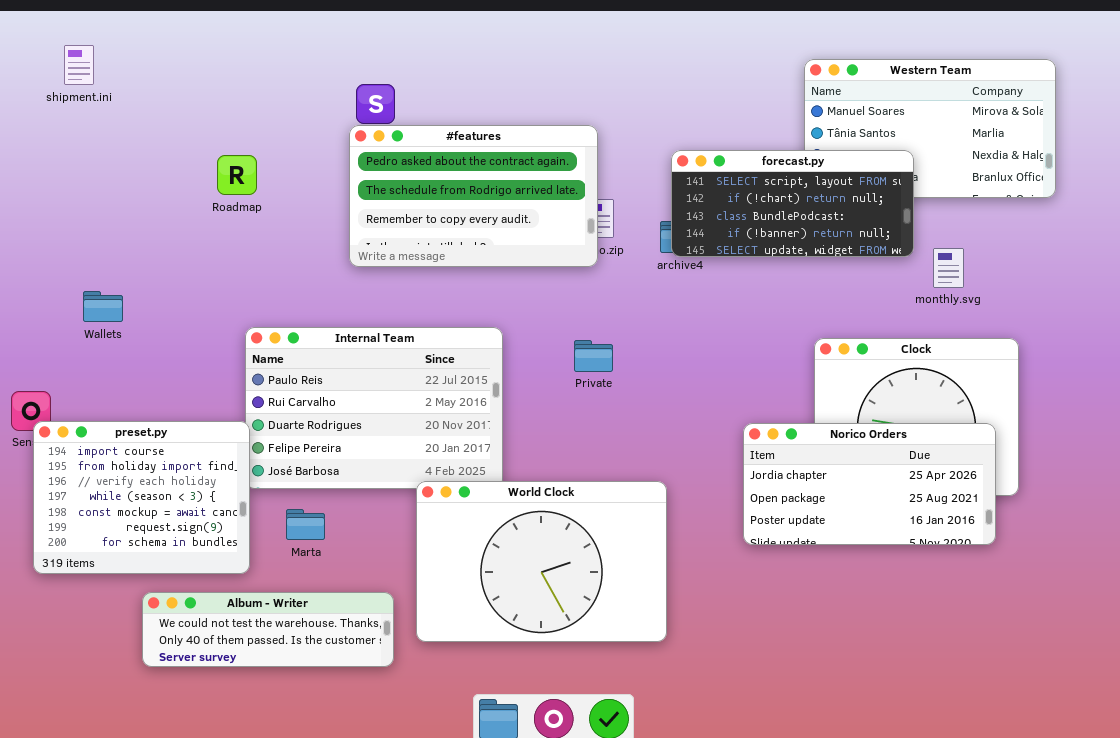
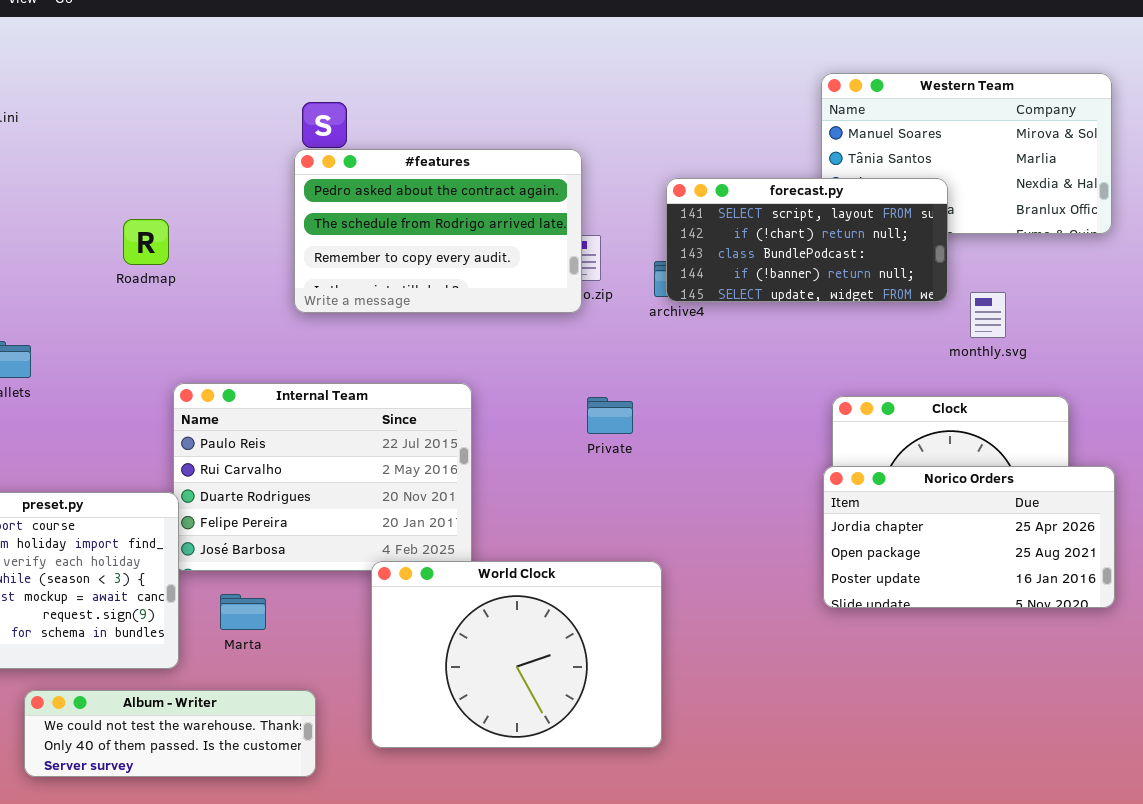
Roadmap: [217,155,257,195] -> [123,219,169,265], moved
Private: [574,340,613,372] -> [587,397,633,434], moved
Norico Orders: [743,423,996,545] -> [823,466,1115,608], moved
Album - Writer: [142,592,394,667] -> [24,690,316,777], moved

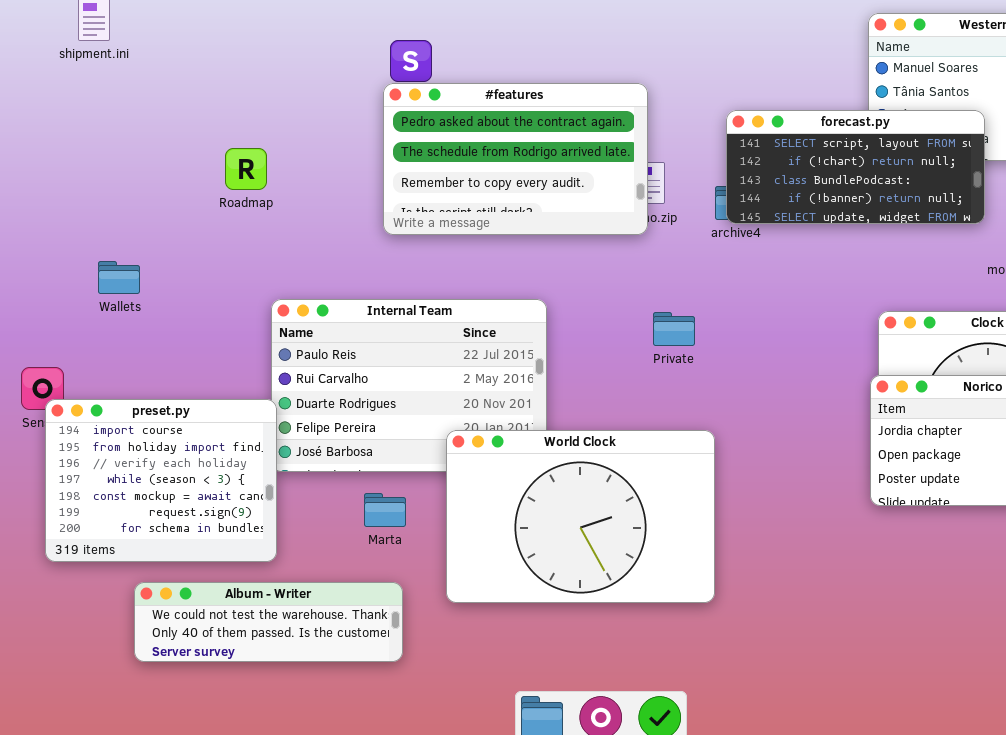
World Clock: [371,561,662,748] -> [446,430,715,603], moved
Marta: [220,594,266,630] -> [364,493,406,527], moved

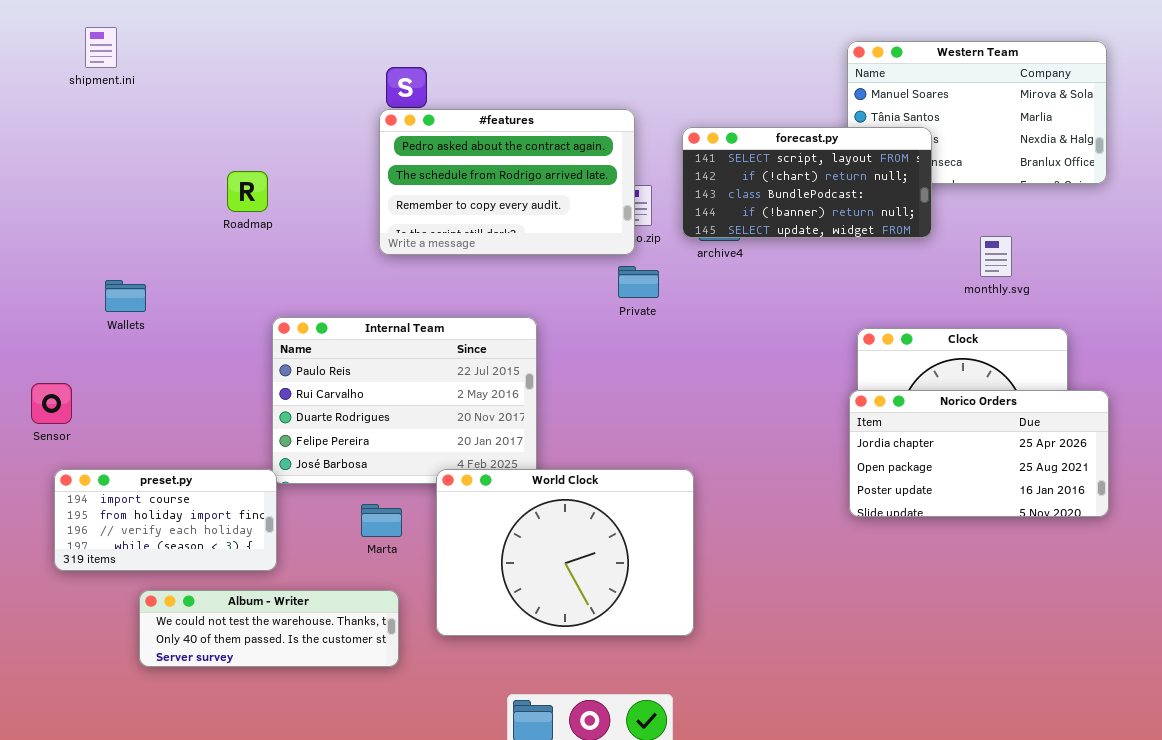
forecast.py: [726,110,985,224] -> [682,127,932,238], moved
Private: [653,312,695,346] -> [618,266,659,298], moved
preset.py: [45,399,277,562] -> [54,469,277,571], resized
World Clock: [446,430,715,603] -> [436,469,694,636], moved

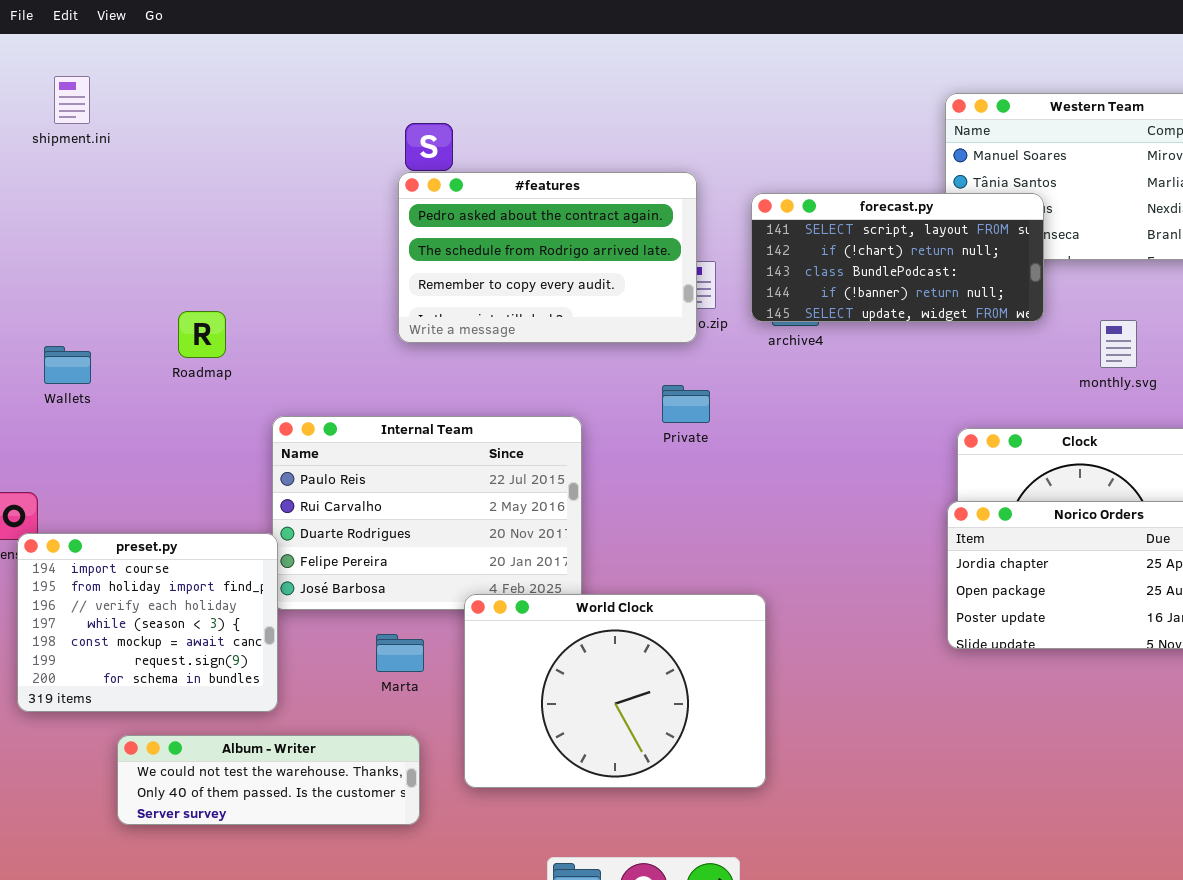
Roadmap: [227,171,268,212] -> [178,311,226,358], moved
Private: [618,266,659,298] -> [662,385,710,423], moved
Wallets: [105,280,146,312] -> [44,346,91,384], moved
preset.py: [54,469,277,571] -> [17,533,278,712], resized

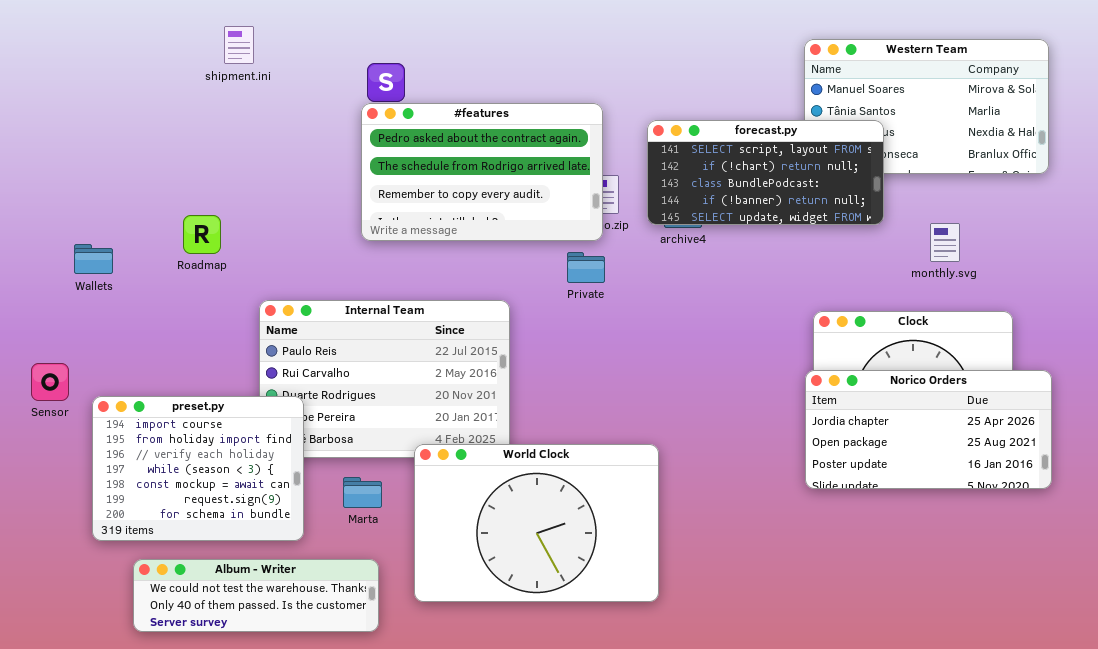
shipment.ini: [54,76,90,124] -> [224,26,254,64], moved
Private: [662,385,710,423] -> [567,252,605,283], moved
preset.py: [17,533,278,712] -> [92,396,304,541], moved

